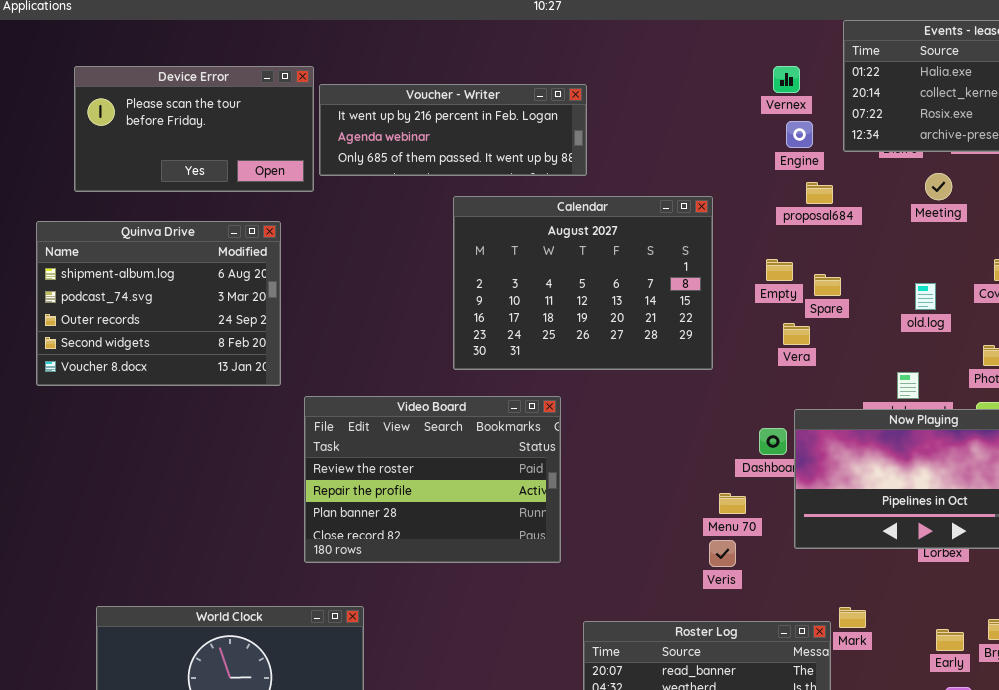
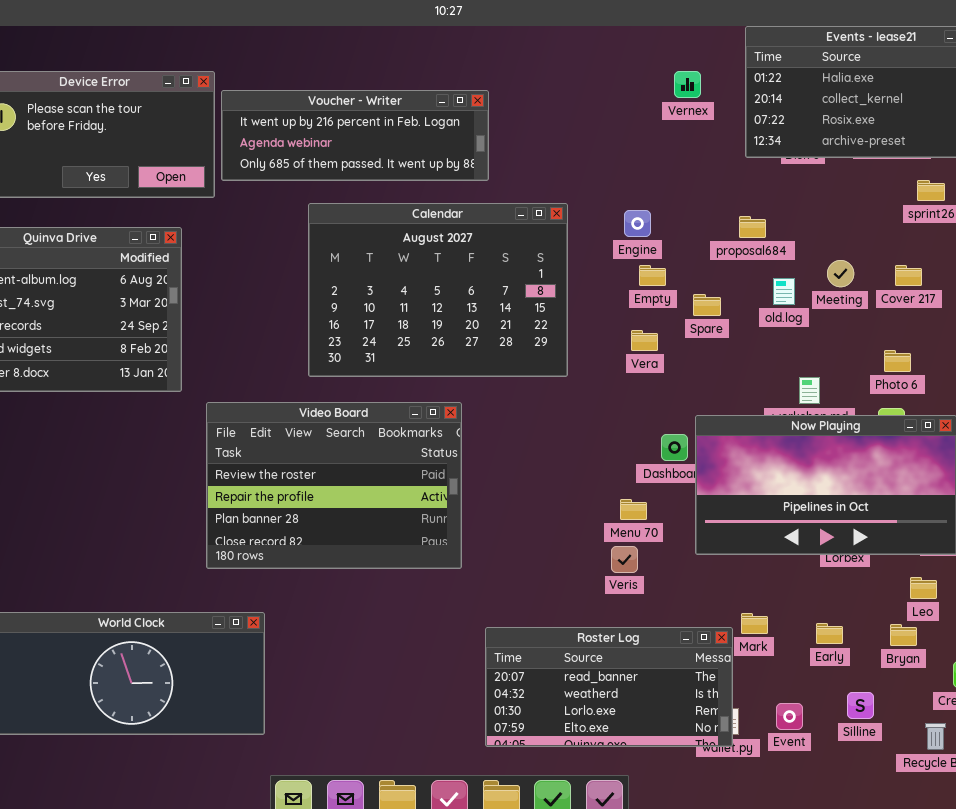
Engine: [786,121,813,148] -> [624,210,651,237], moved
Meeting: [925,173,952,200] -> [827,260,854,287], moved
proposal684: [806,182,833,204] -> [739,216,766,238], moved
Calendar: [453,196,713,370] -> [308,203,568,377], moved
Empty: [766,259,793,281] -> [639,265,666,286], moved
Spare: [814,274,841,296] -> [693,294,721,316], moved
old.log: [915,283,936,310] -> [773,278,795,305], moved
Vera: [783,323,810,345] -> [631,330,658,351], moved
Early: [936,629,964,651] -> [816,623,843,644], moved

